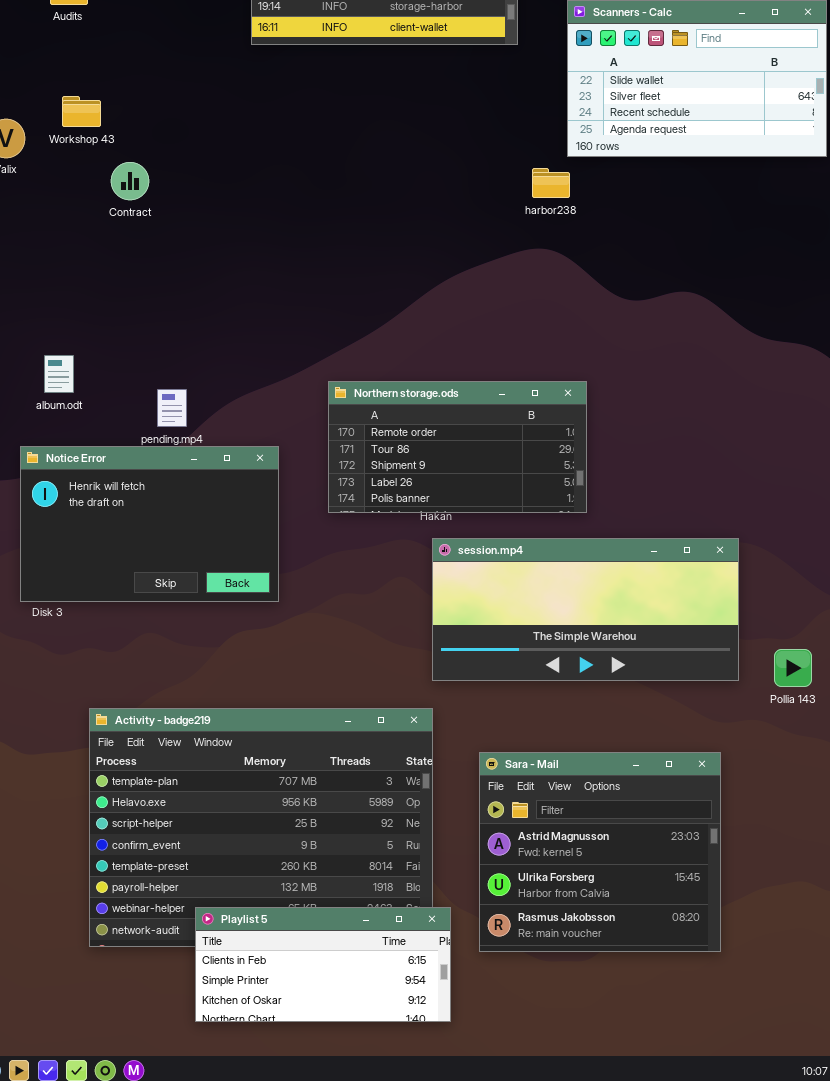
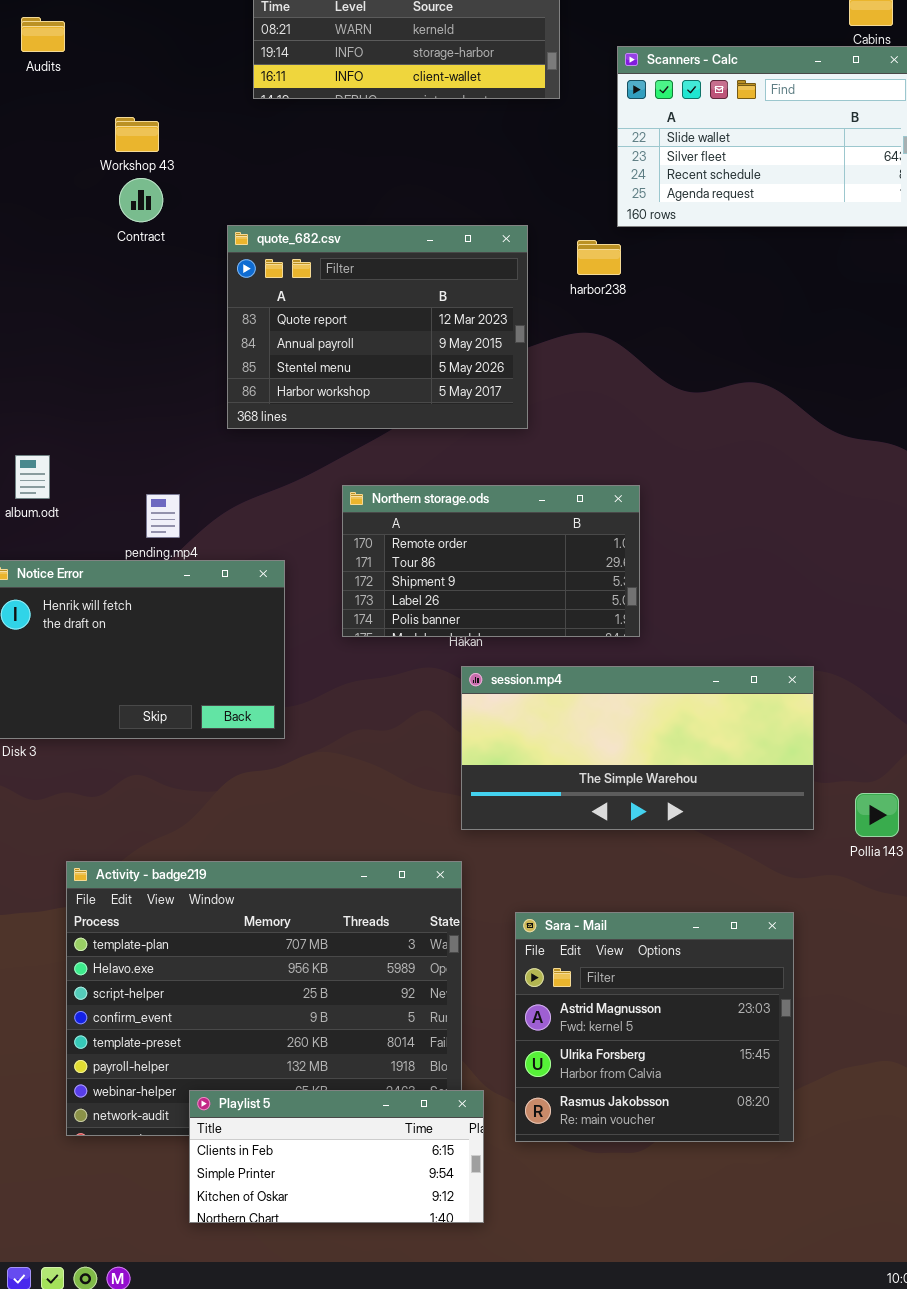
Workshop 43: [62,96,101,127] -> [115,117,159,152], moved
quote_682.csv: none -> [227,225,528,429], opened
Contract: [111,162,149,200] -> [119,178,163,222], moved

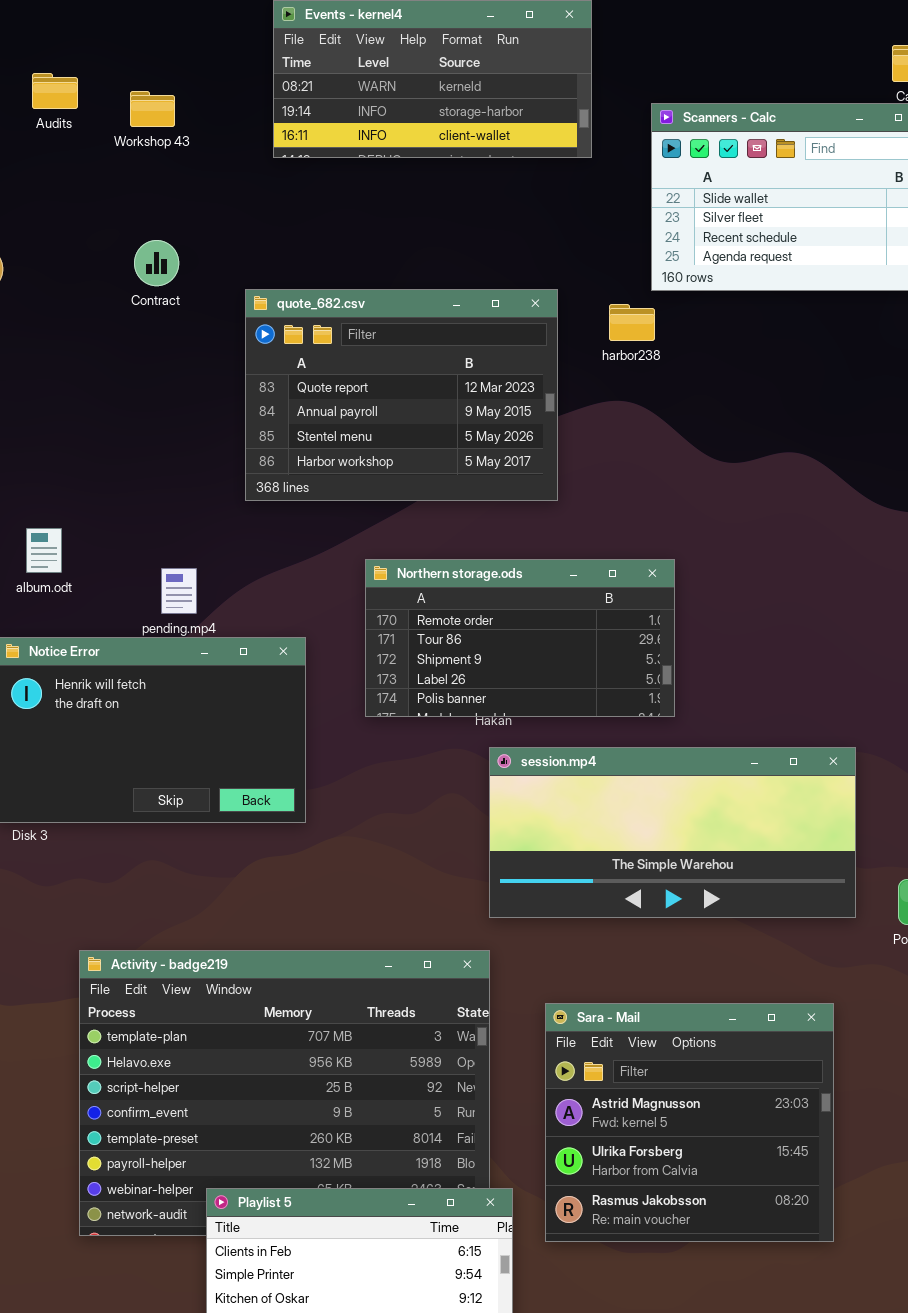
Workshop 43: [115,117,159,152] -> [130,91,175,127], moved

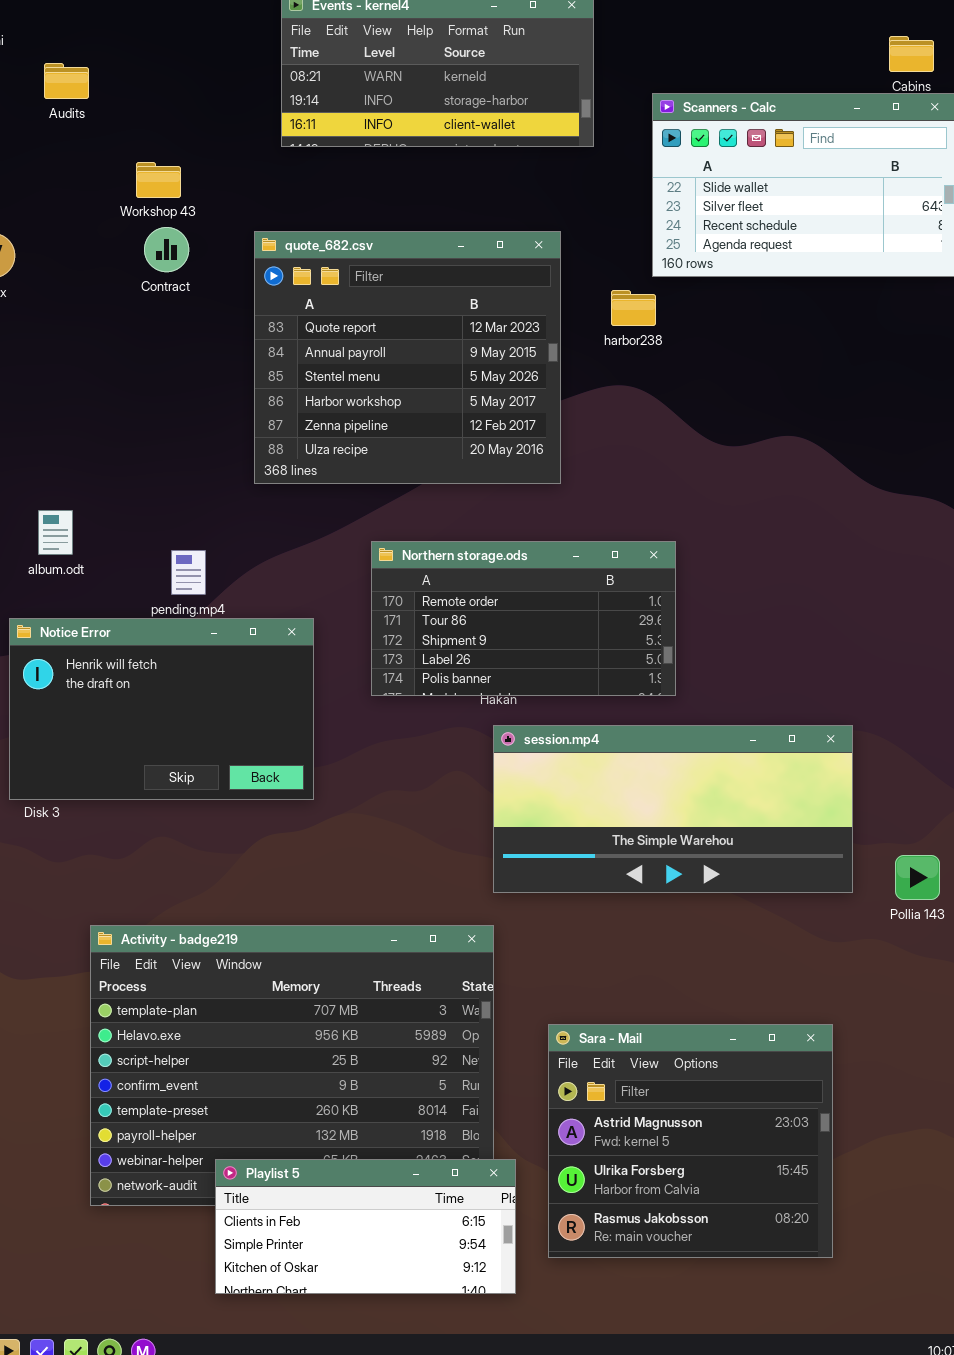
Workshop 43: [130,91,175,127] -> [136,162,181,198], moved
quote_682.csv: [245,289,558,501] -> [254,231,561,484], resized
Sara - Mail: [545,1003,834,1242] -> [548,1024,833,1258], moved

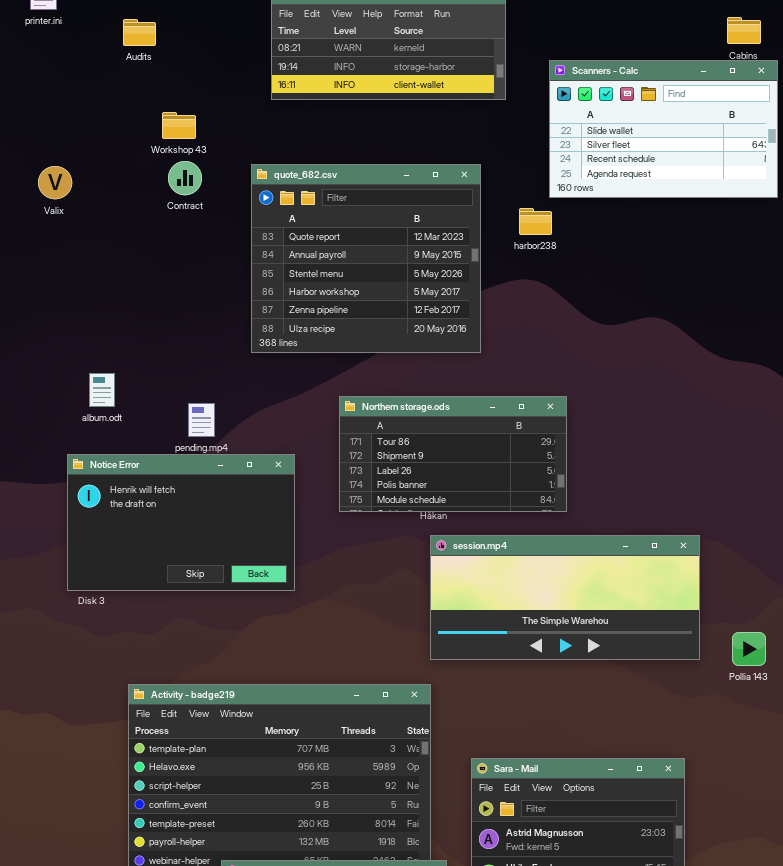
Audits: [44,63,89,99] -> [123,19,156,46], moved
Northern storage.ods: [371,541,676,696] -> [339,396,567,512], scrolled down 1 row

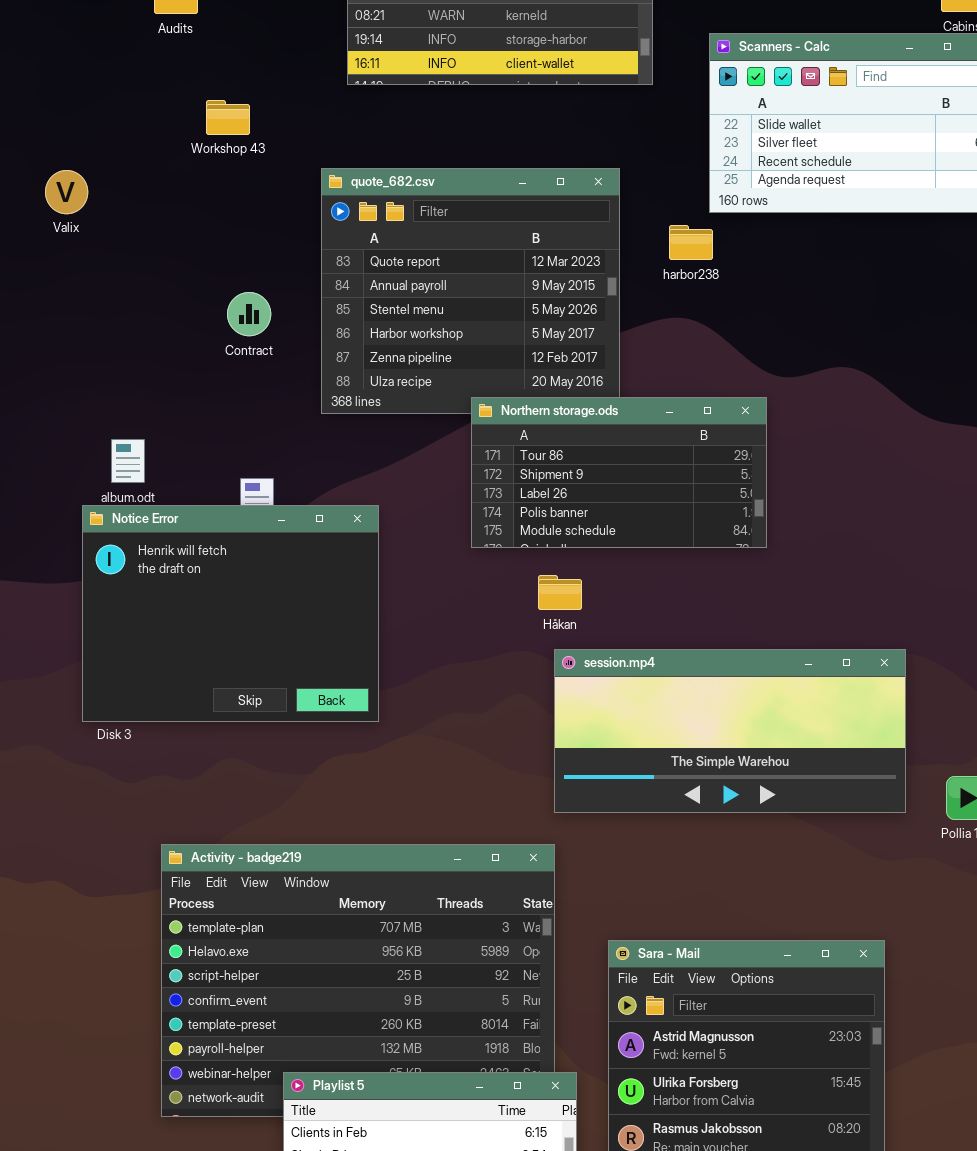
Contract: [168,161,202,195] -> [227,292,271,336], moved
Northern storage.ods: [339,396,567,512] -> [471,397,767,548], moved
Notice Error: [67,454,295,591] -> [82,505,379,722], resized

